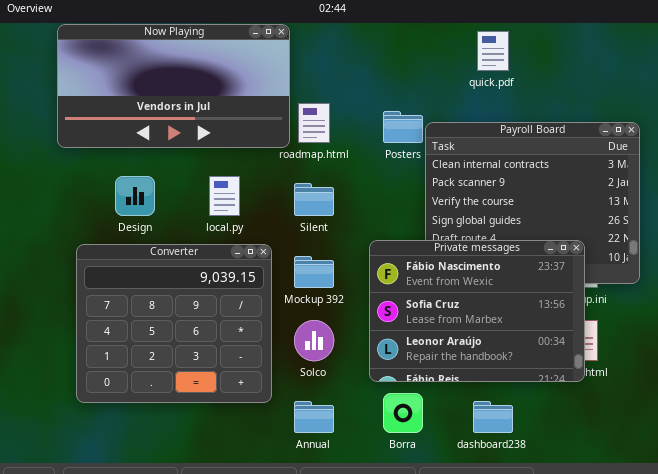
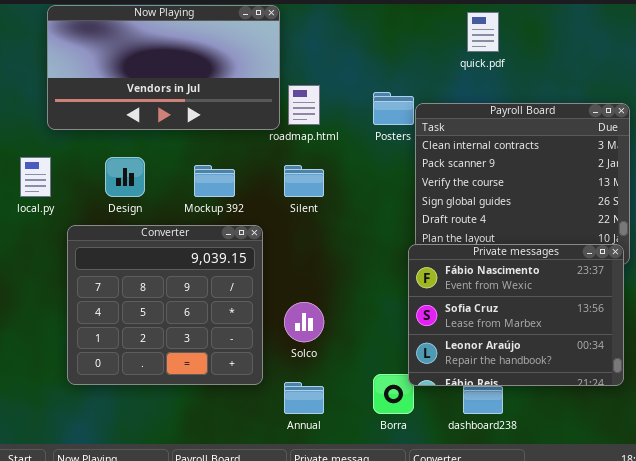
local.py: [209,176,240,216] -> [20,157,51,197], moved
Private messages: [369,240,585,382] -> [408,244,624,386], moved
Mockup 392: [294,256,334,288] -> [194,165,235,197], moved

